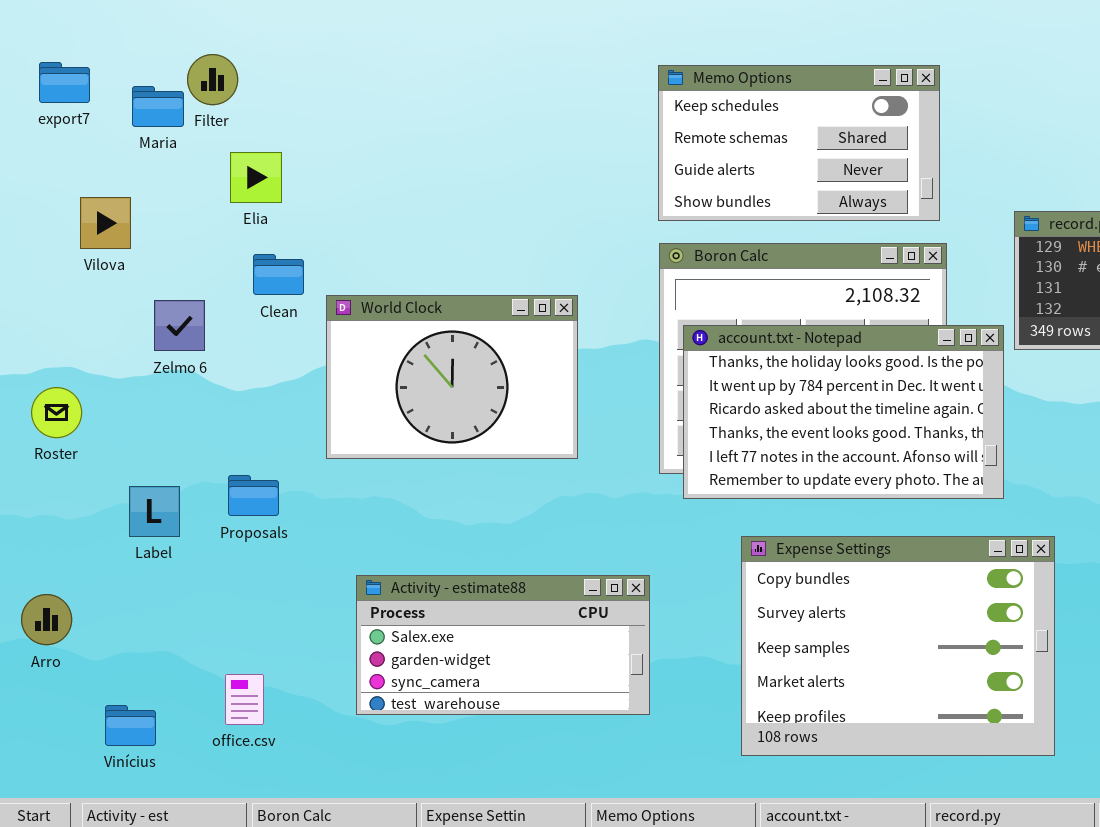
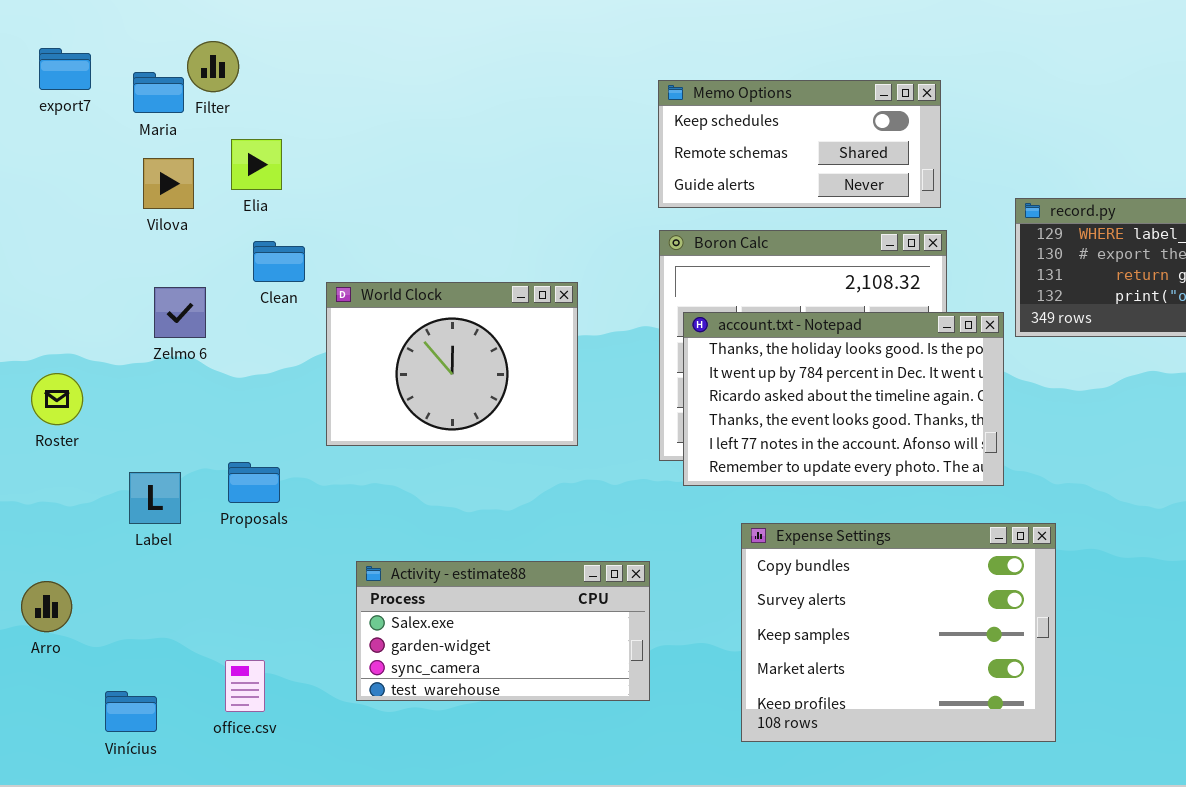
Memo Options: [658,65,940,221] -> [658,80,941,208], resized
Vilova: [80,197,131,249] -> [143,158,194,209], moved

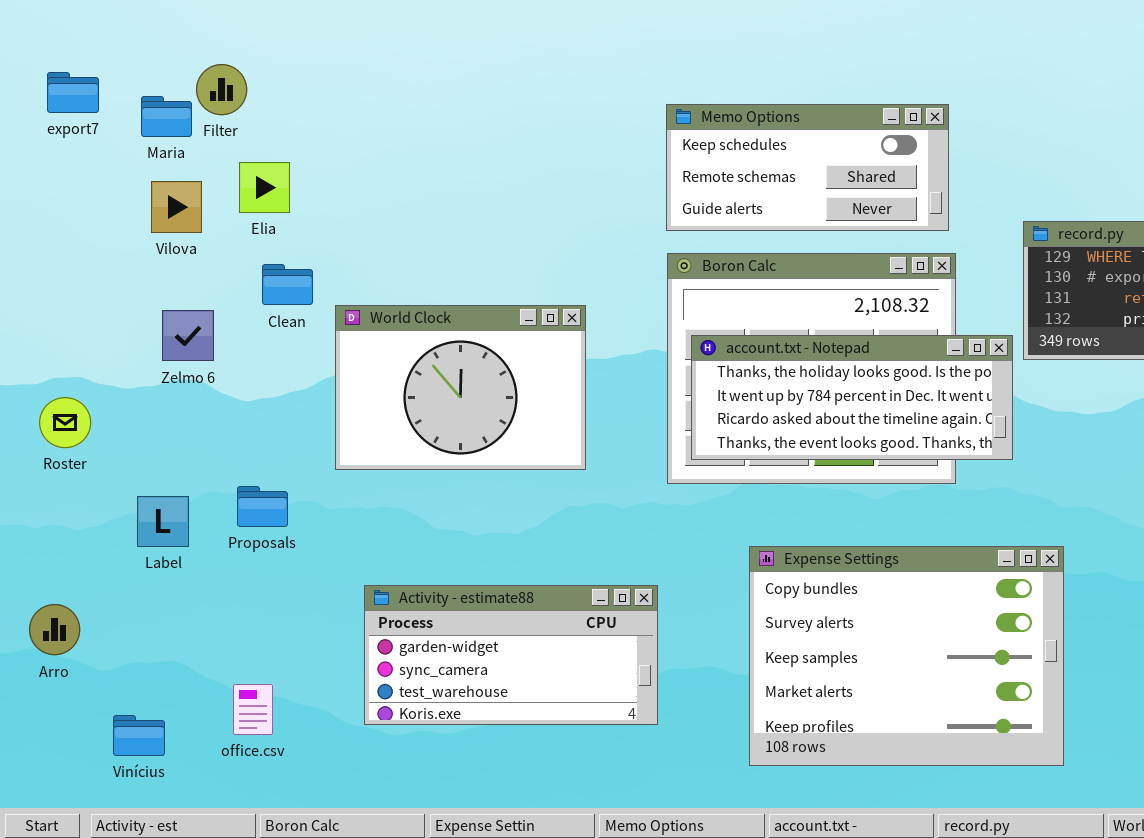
account.txt - Notepad: [683,312,1004,486] -> [691,335,1013,460], resized
Activity - estimate88: [356,561,650,701] -> [364,585,658,725], scrolled down 1 row

